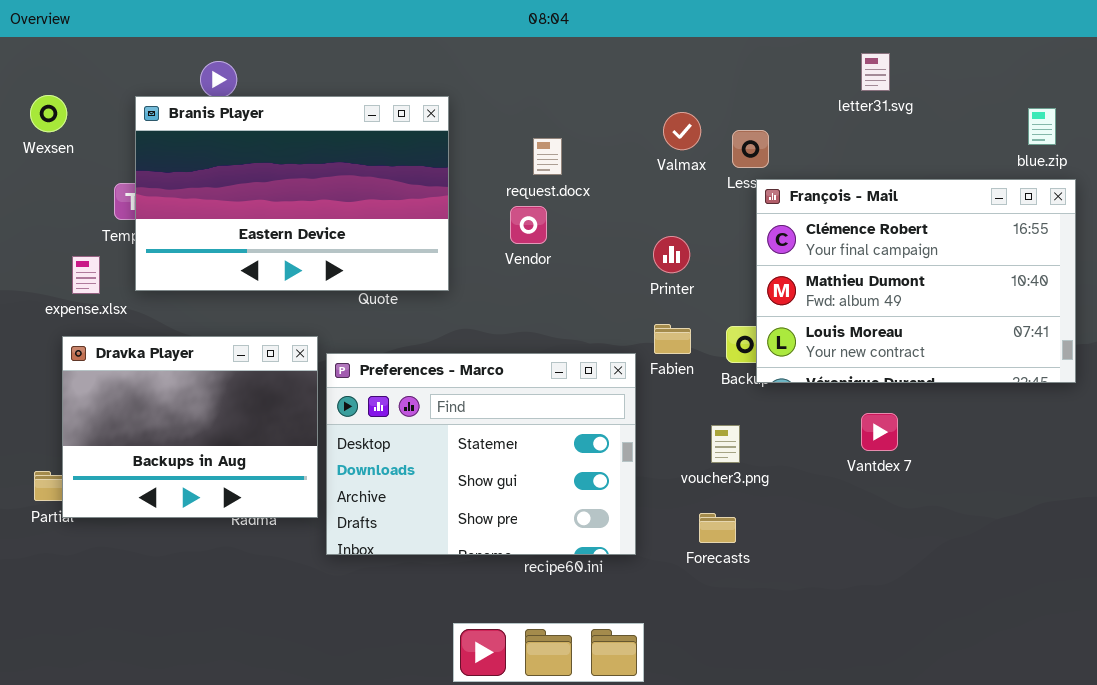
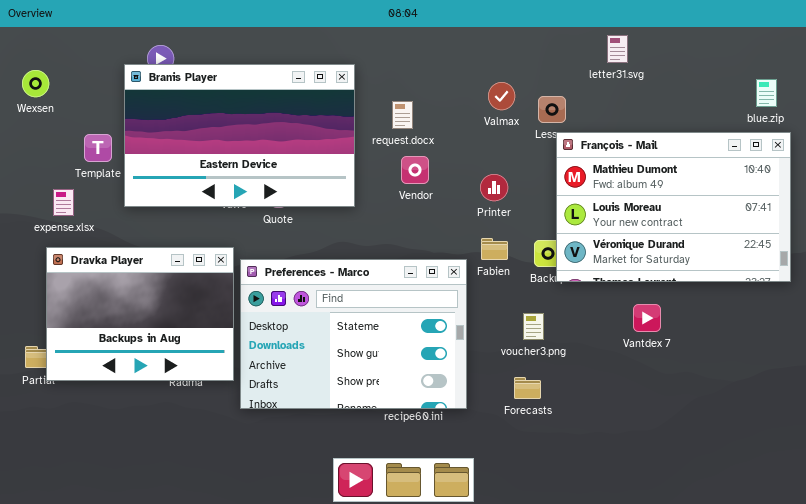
letter31.svg: [861,53,890,91] -> [607,35,628,63], moved
Branis Player: [135,96,449,291] -> [124,64,355,207], moved
François - Mail: [756,179,1076,383] -> [556,132,791,282], scrolled down 1 row
Vendor: [510,206,547,244] -> [401,156,429,184], moved

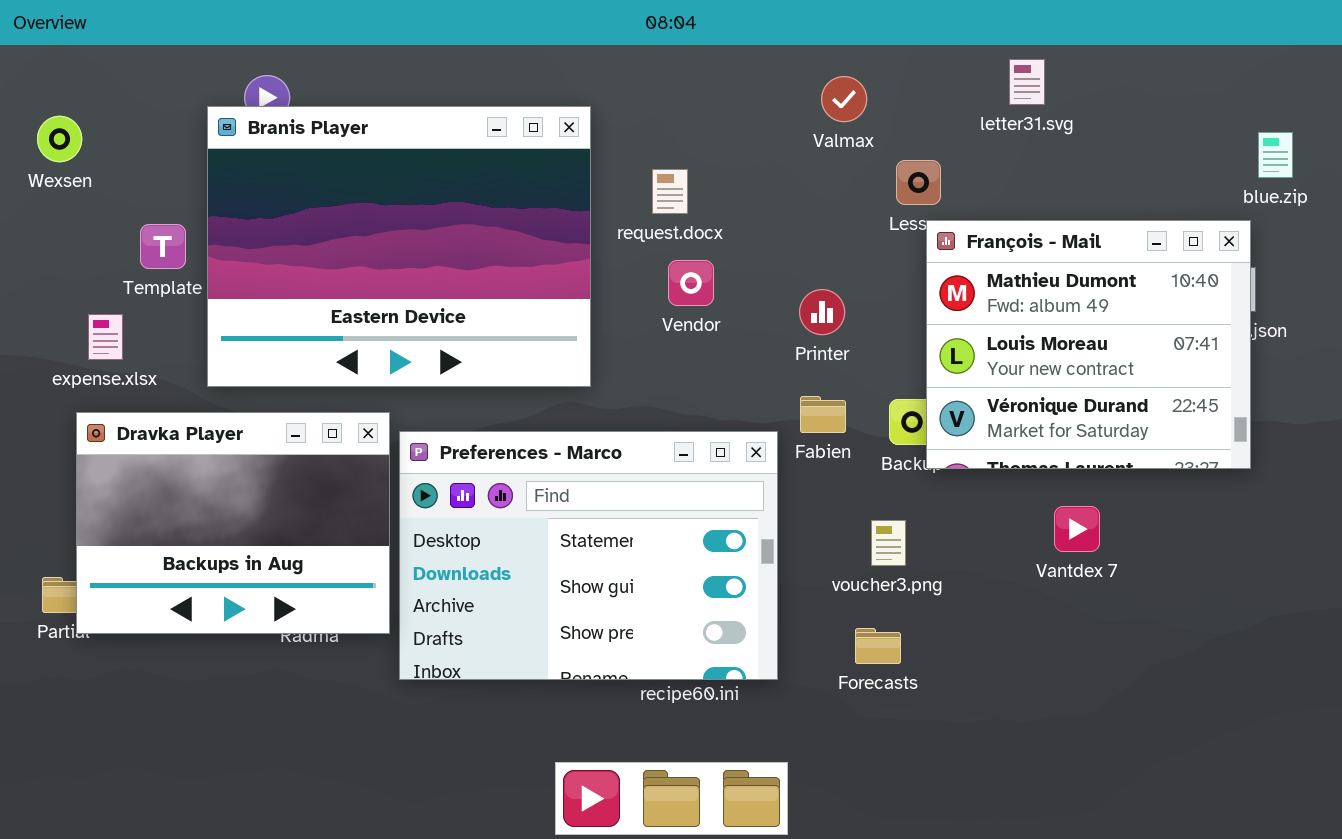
Branis Player: [124,64,355,207] -> [207,106,591,387], resized
Valmax: [488,82,515,110] -> [821,76,867,122], moved
François - Mail: [556,132,791,282] -> [926,220,1251,469], resized

